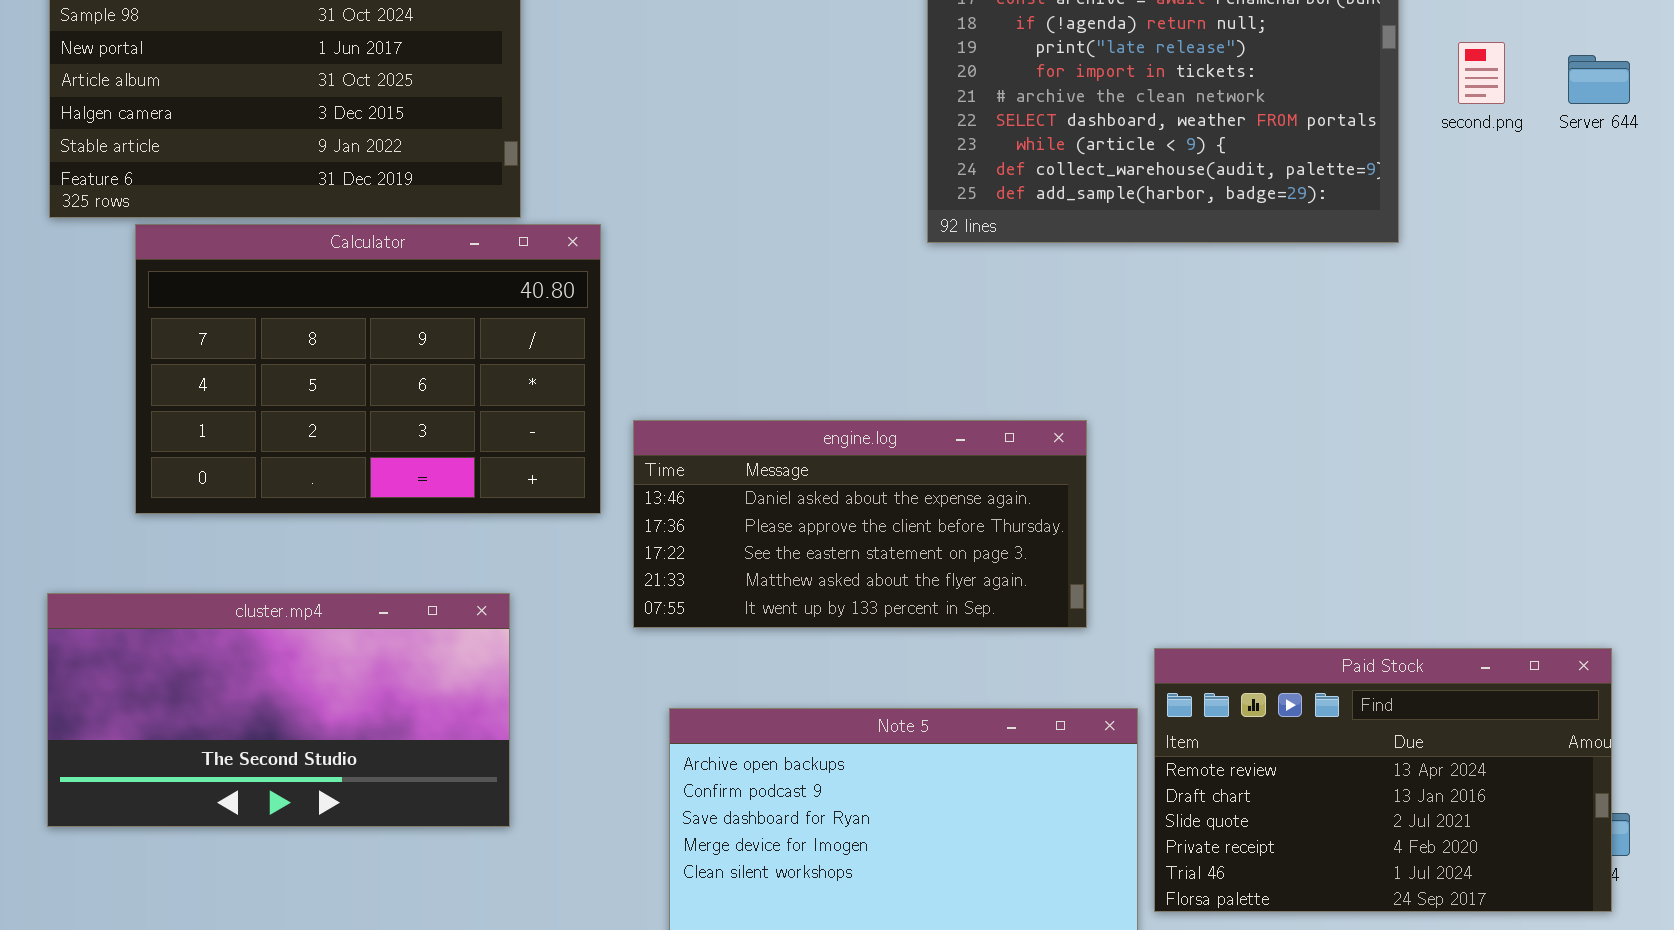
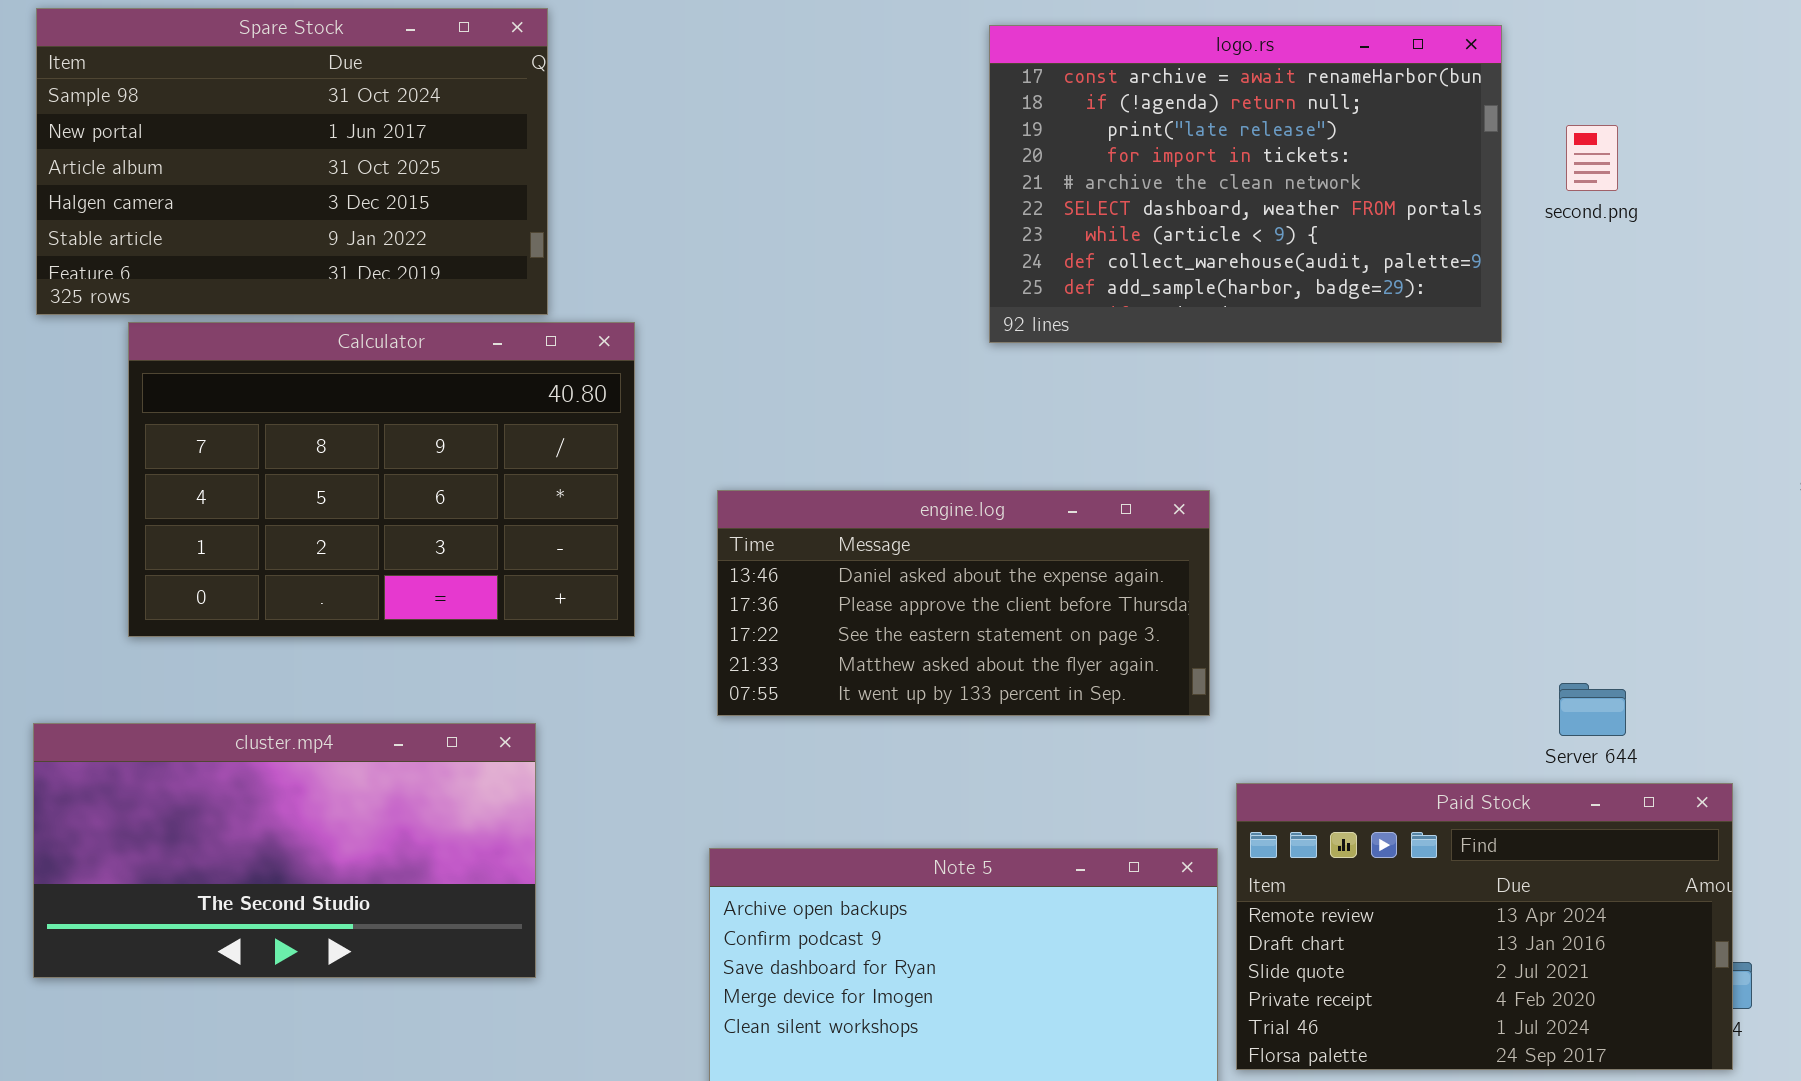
Server 644: [1568,55,1630,104] -> [1559,683,1626,736], moved
engine.log: [633,420,1087,628] -> [717,490,1210,716], moved

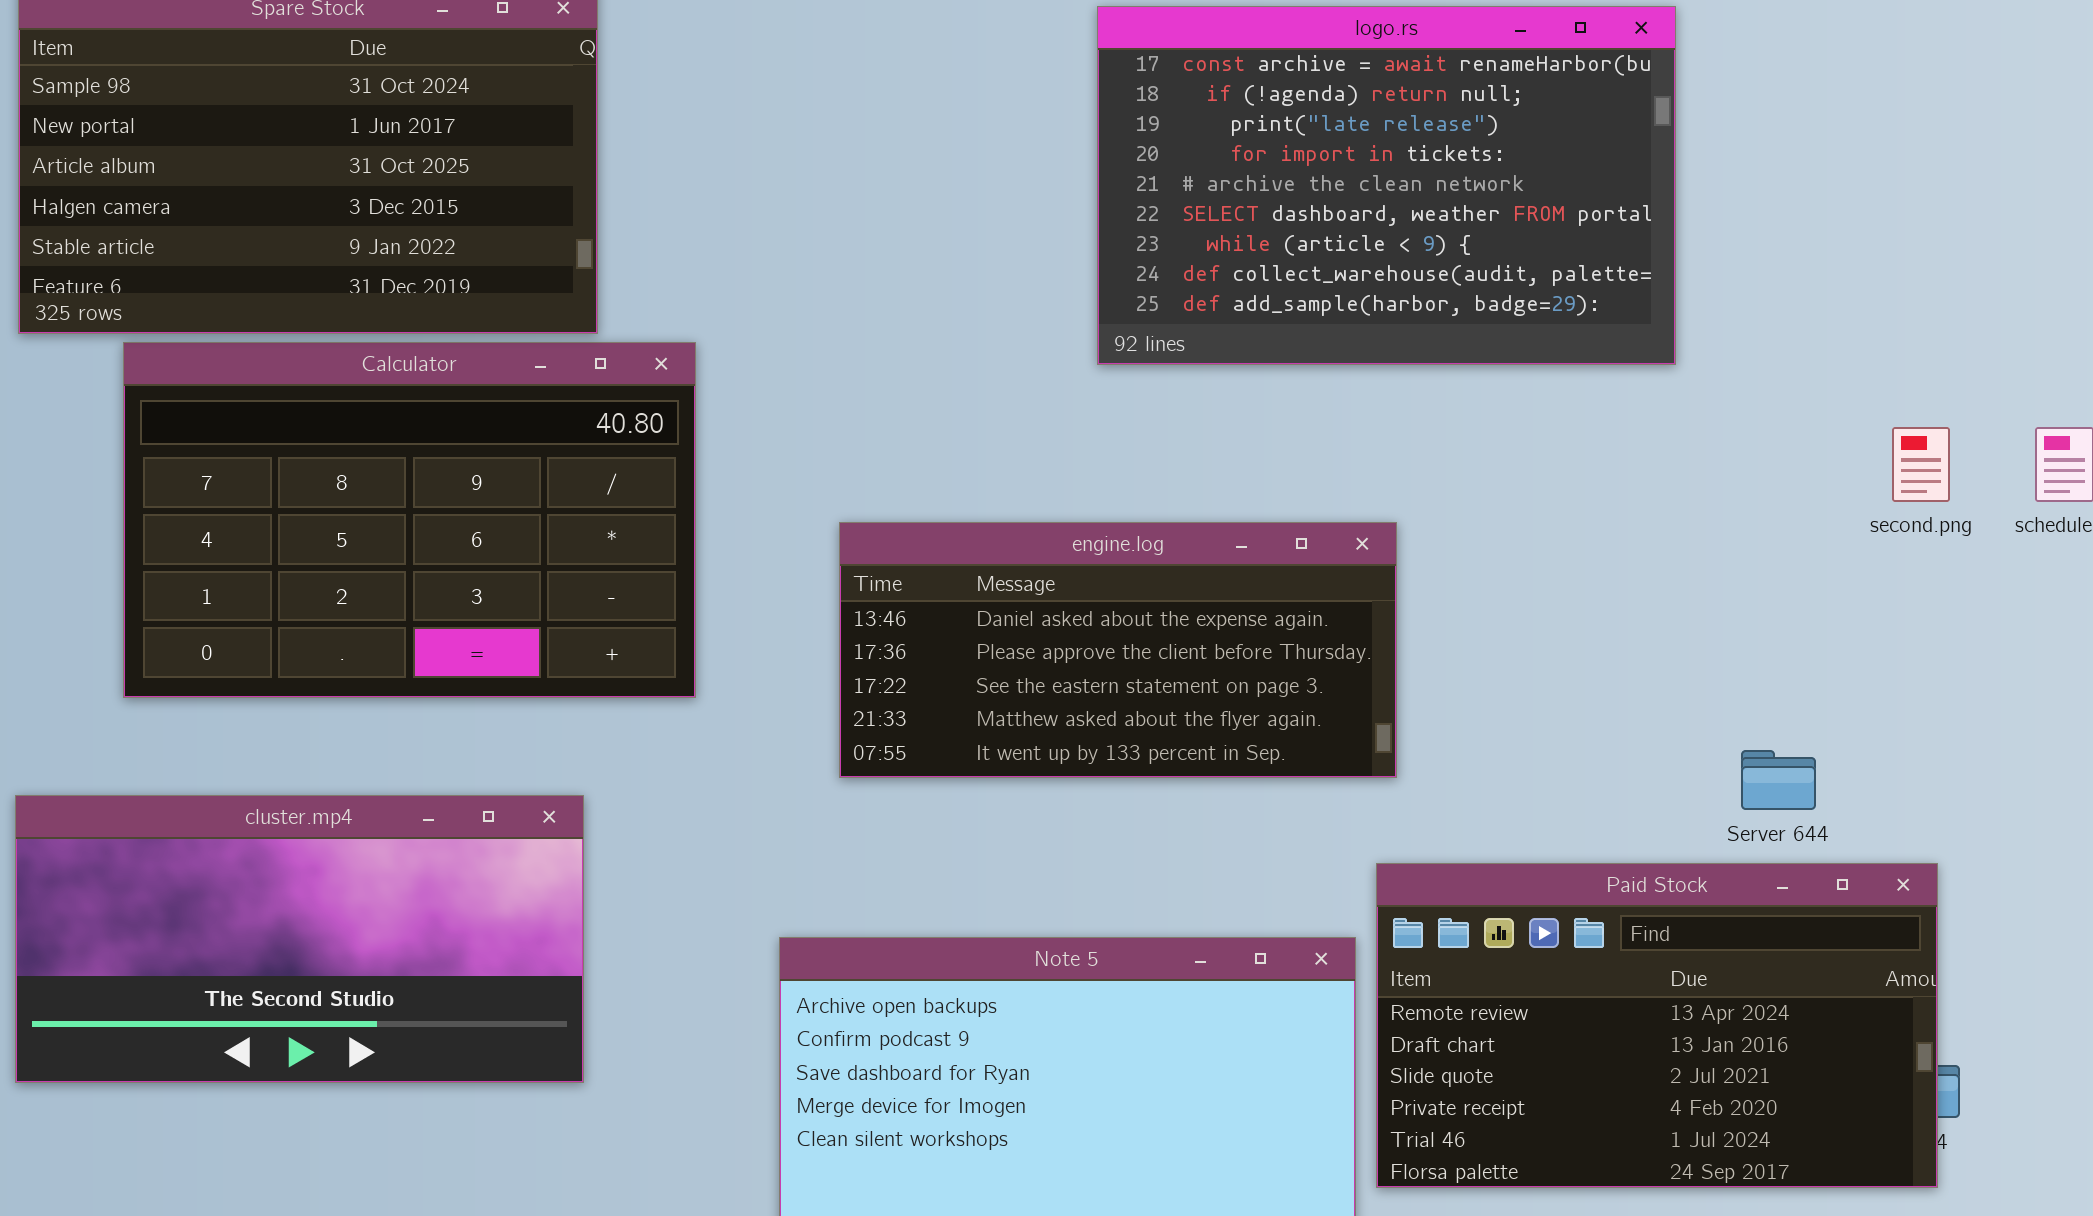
second.png: [1566,125,1618,191] -> [1892,427,1950,502], moved
engine.log: [717,490,1210,716] -> [839,522,1397,778], moved

